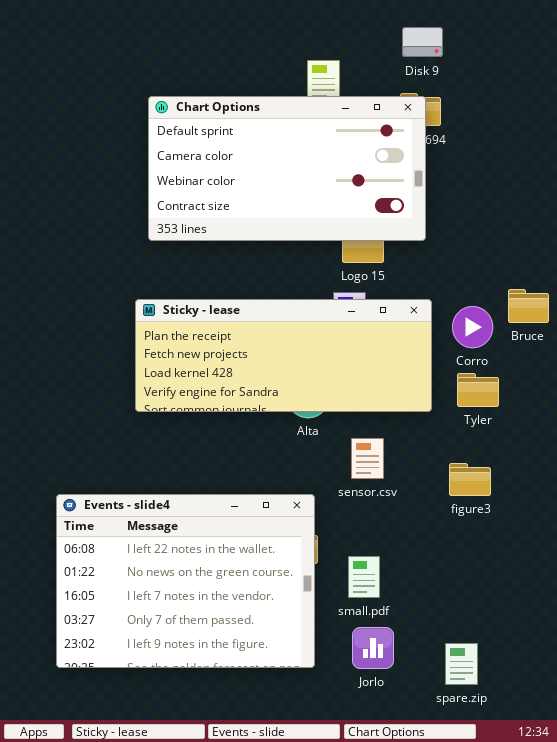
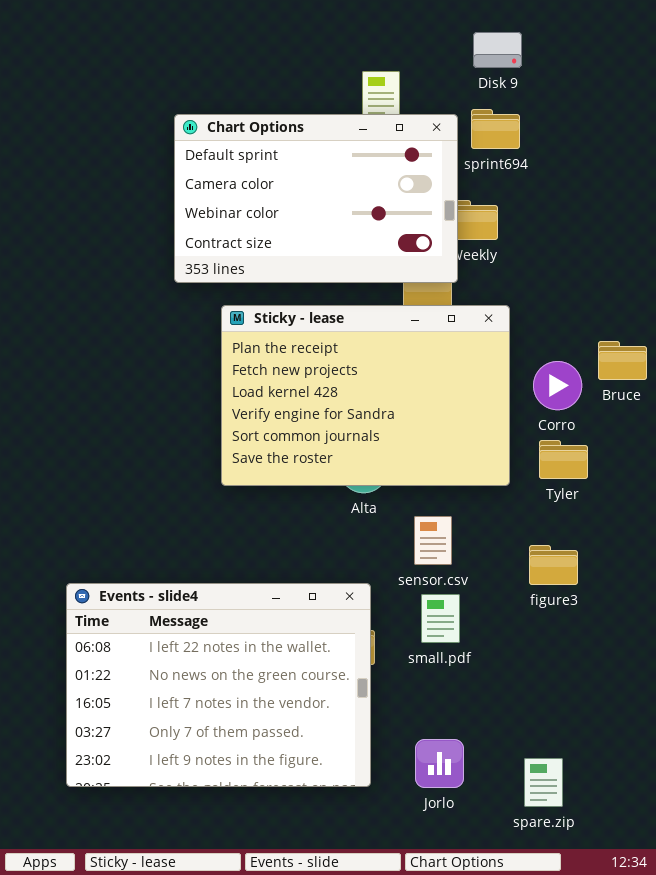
Chart Options: [148,96,426,241] -> [174,114,458,283], resized
Sticky - lease: [135,299,432,412] -> [221,305,510,486], resized
small.pdf: [348,556,380,598] -> [421,594,460,643], moved

